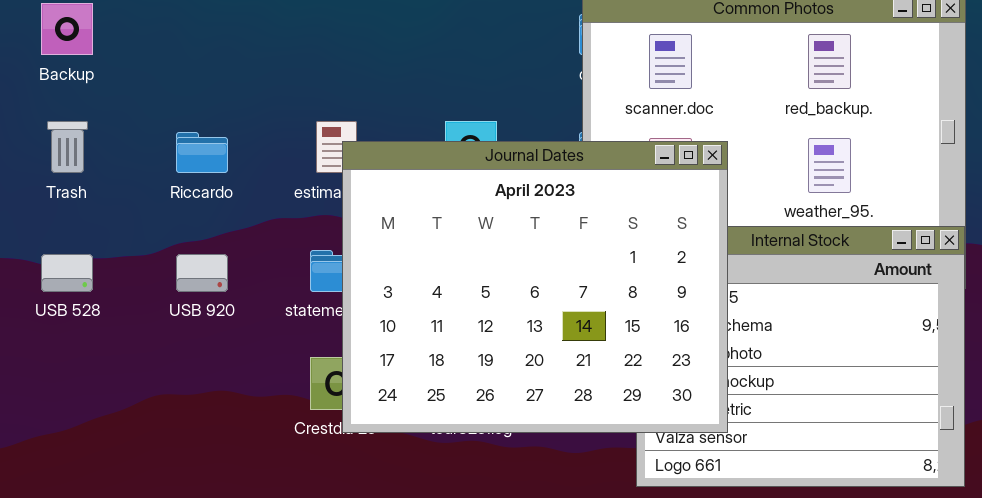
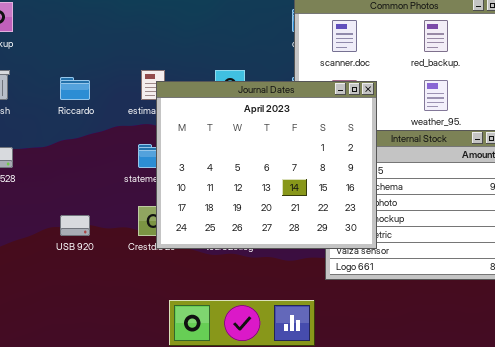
USB 920: [176,254,228,292] -> [60,215,90,236], moved

